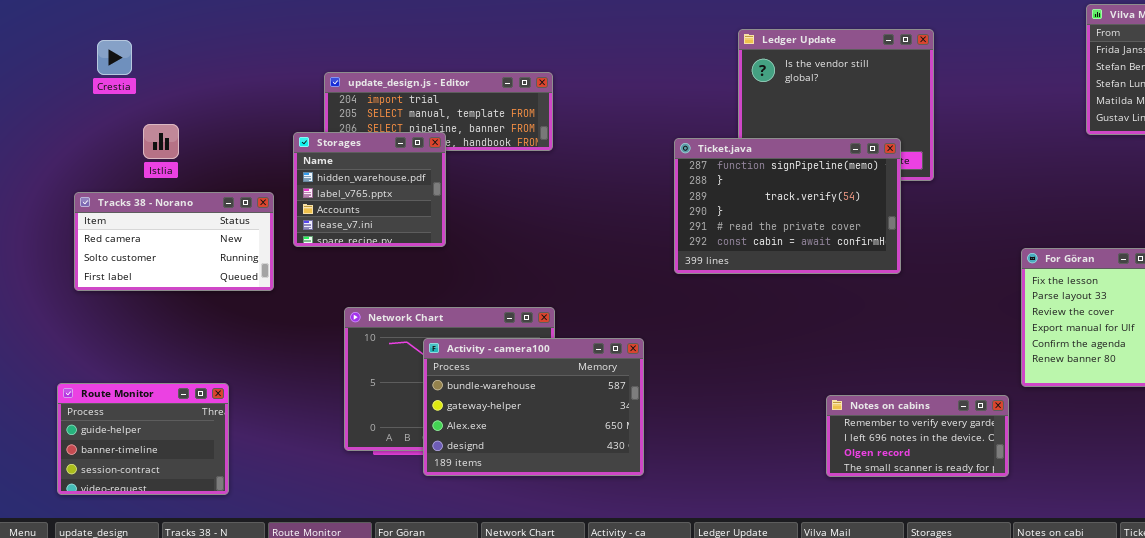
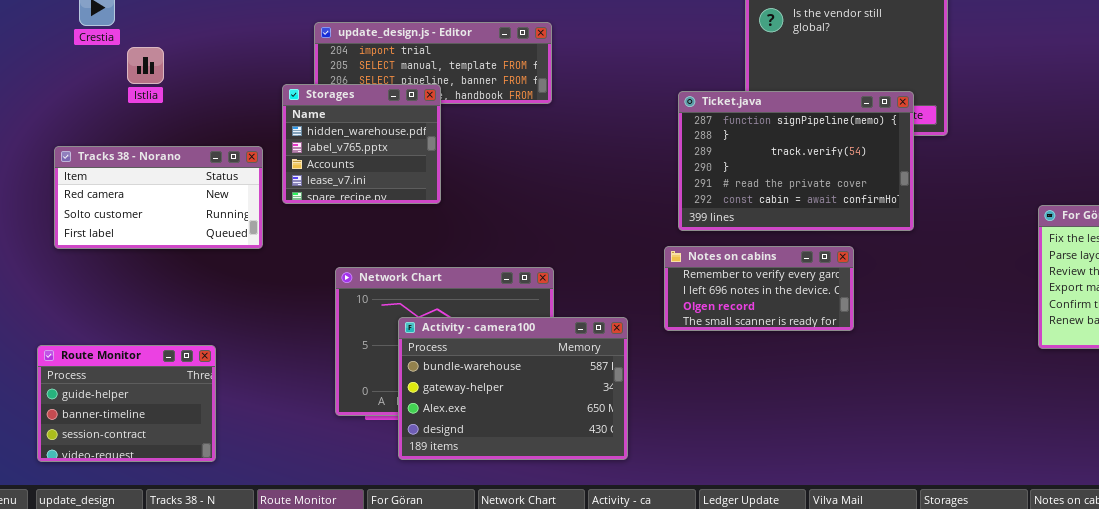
Istlia: [143,124,179,159] -> [127,47,164,84], moved
Activity - camera100: [423,338,644,476] -> [398,317,628,460], moved
Notes on cabins: [826,395,1009,477] -> [664,246,854,331], moved

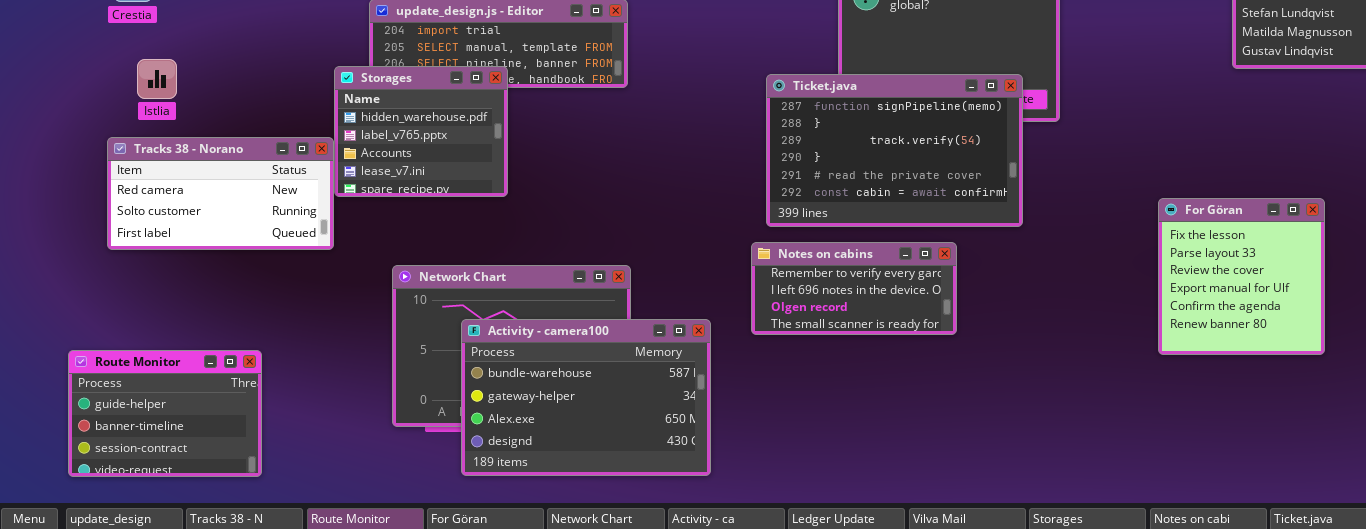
Istlia: [127,47,164,84] -> [137,59,177,99], moved
Tracks 38 - Norano: [54,146,263,249] -> [107,137,334,250], moved

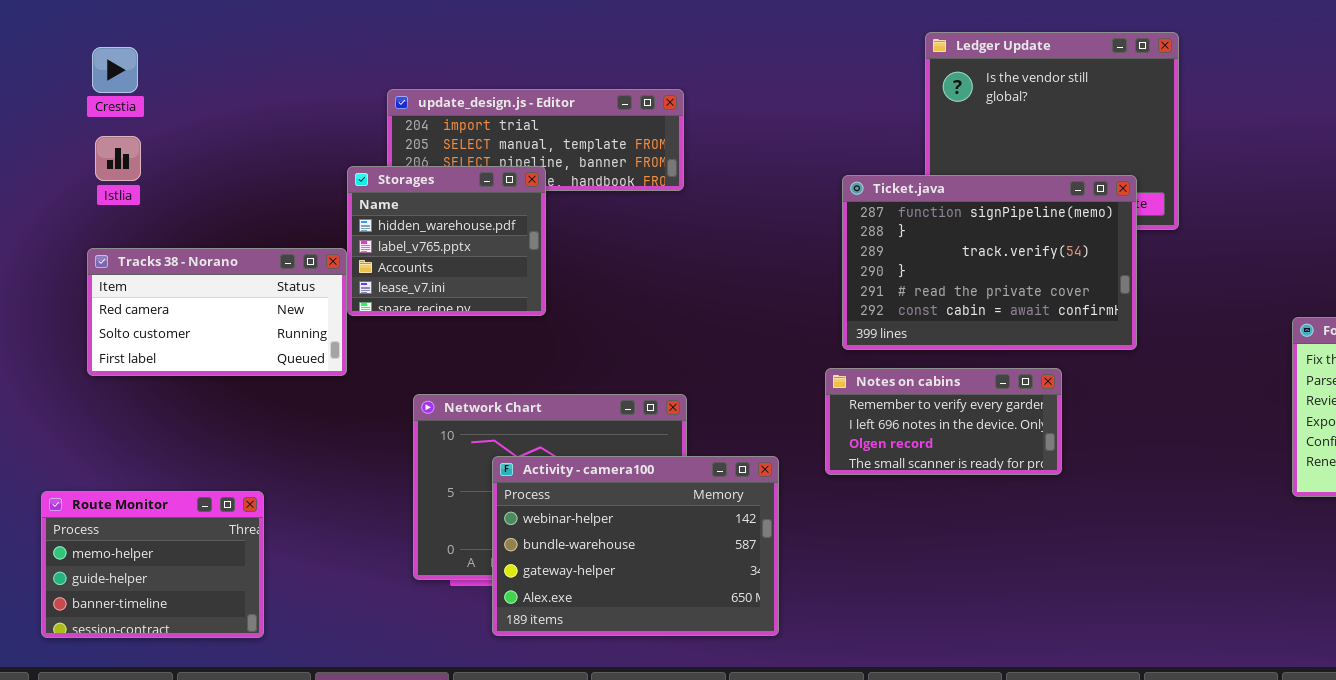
Istlia: [137,59,177,99] -> [95,136,141,181], moved
Activity - camera100: [461,319,711,476] -> [492,456,779,636], scrolled up 1 row
Route Monitor: [68,350,262,477] -> [41,491,264,638], scrolled up 1 row

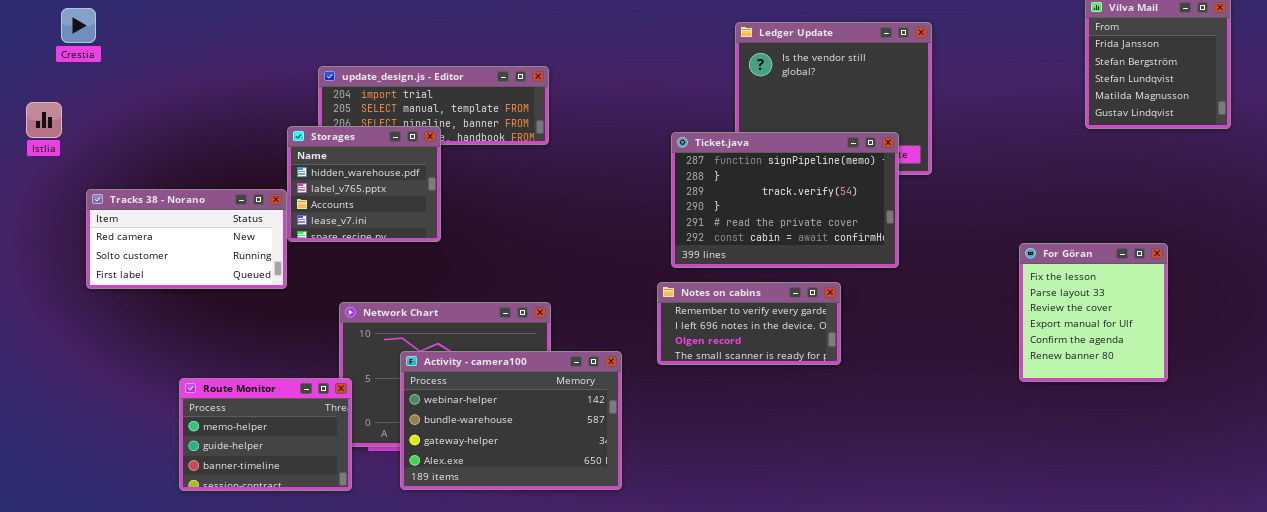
Crestia: [92,47,138,93] -> [61,8,96,43], moved
Istlia: [95,136,141,181] -> [26,102,62,138], moved
Route Monitor: [41,491,264,638] -> [179,378,352,491], moved

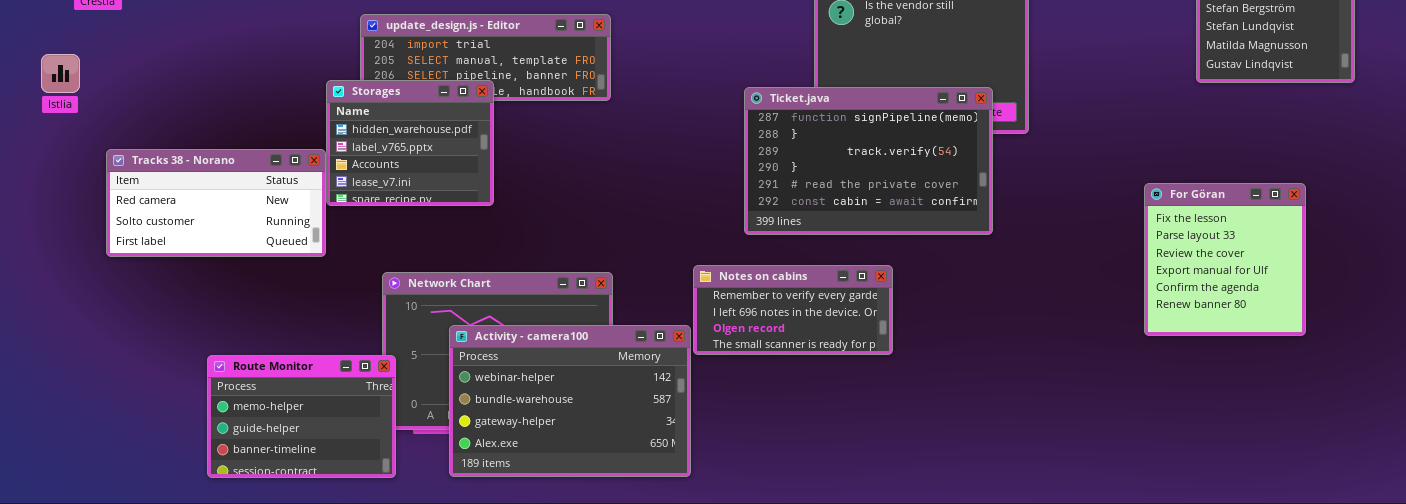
For Göran: [1019,243,1168,382] -> [1144,183,1306,336], moved
Notes on cabins: [657,282,841,365] -> [693,265,893,355], moved

